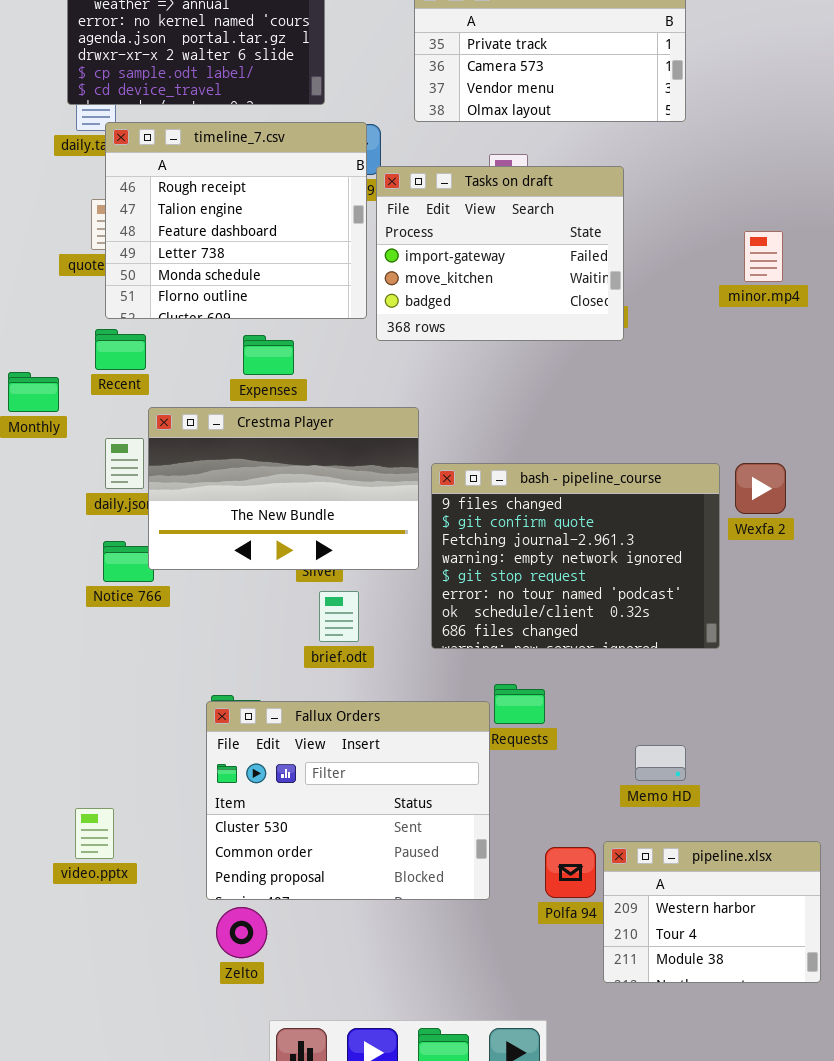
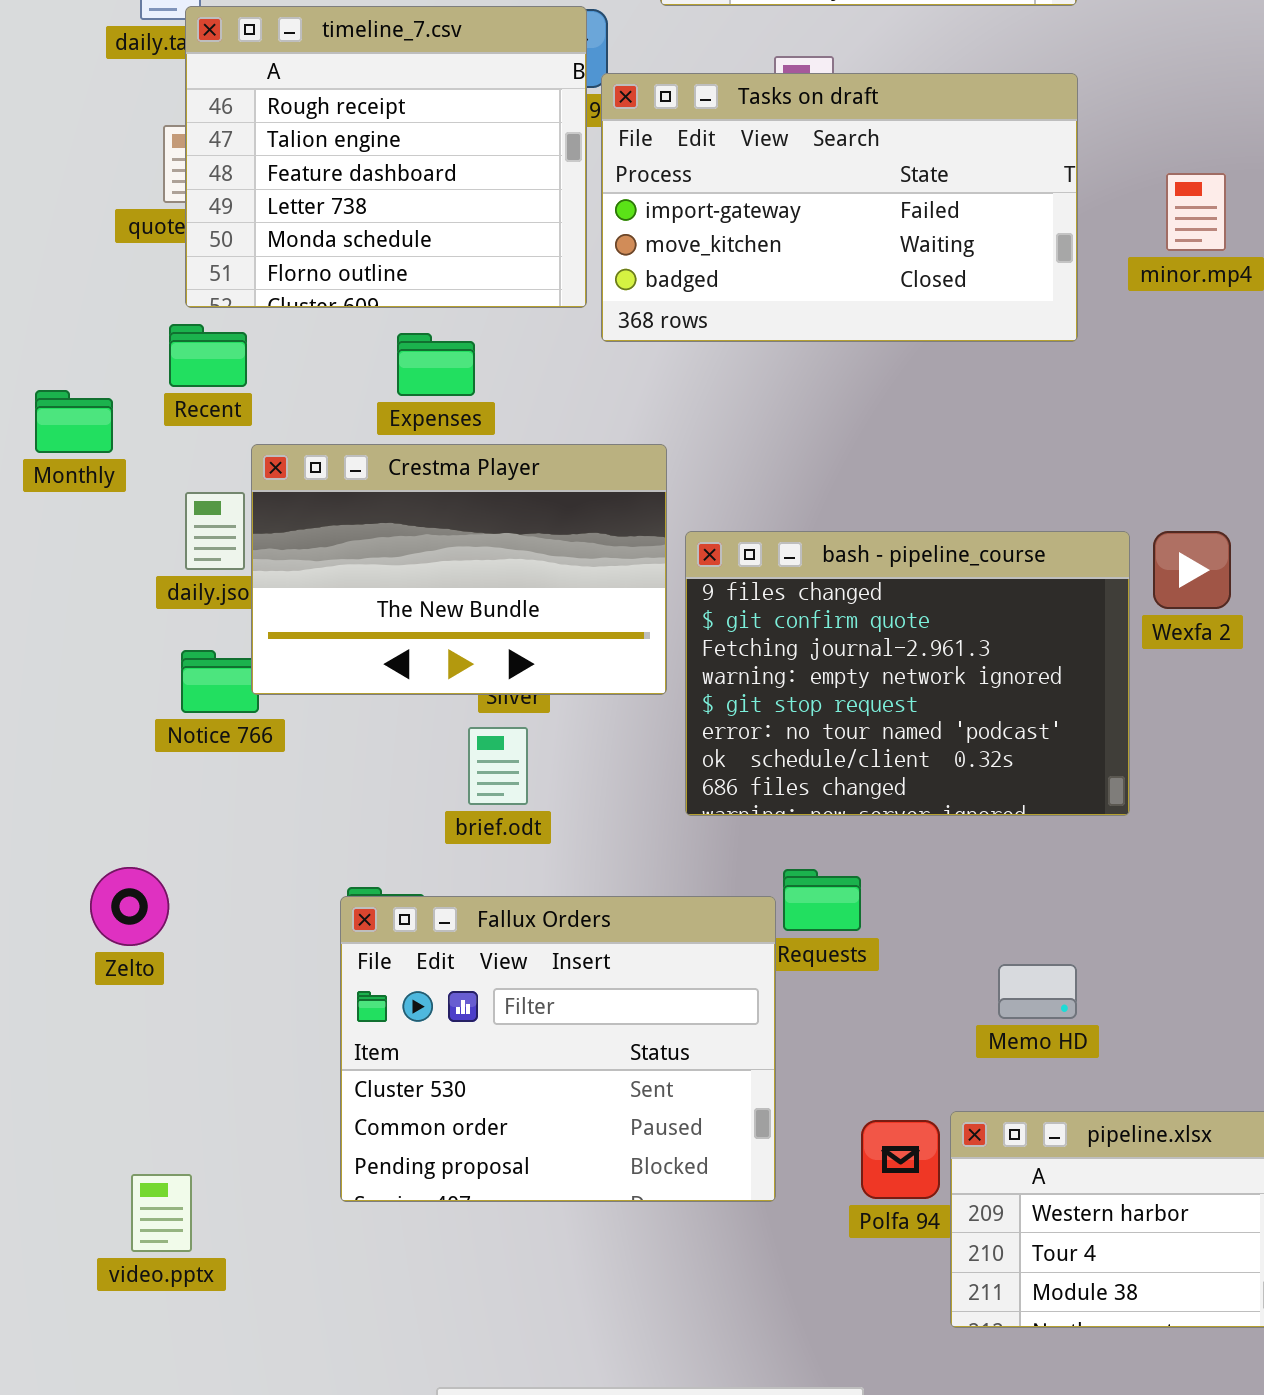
Tasks on draft: [376,166,624,341] -> [601,73,1078,342], resized
brief.odt: [319,591,359,642] -> [468,727,528,805], moved
video.pptx: [75,808,114,859] -> [131,1174,192,1252], moved
Zelto: [216,907,267,958] -> [90,867,169,946], moved

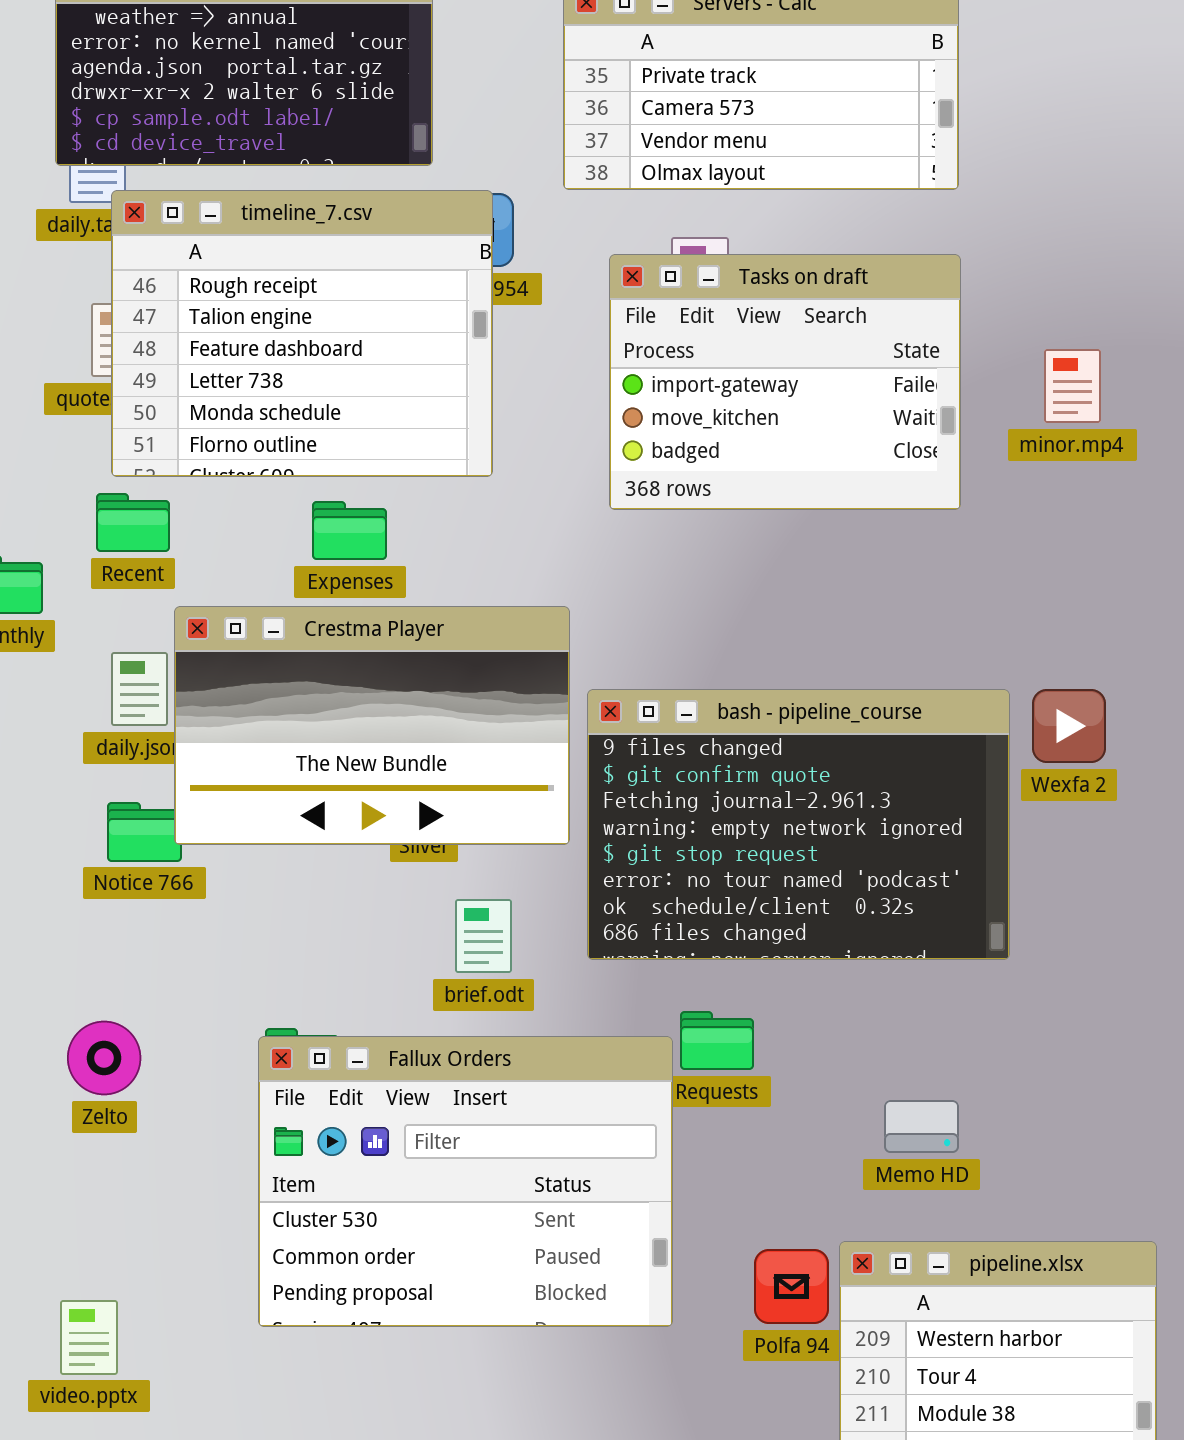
Tasks on draft: [601,73,1078,342] -> [609,254,961,510], resized
brief.odt: [468,727,528,805] -> [455,899,512,973], moved
Zelto: [90,867,169,946] -> [67,1021,141,1095], moved

